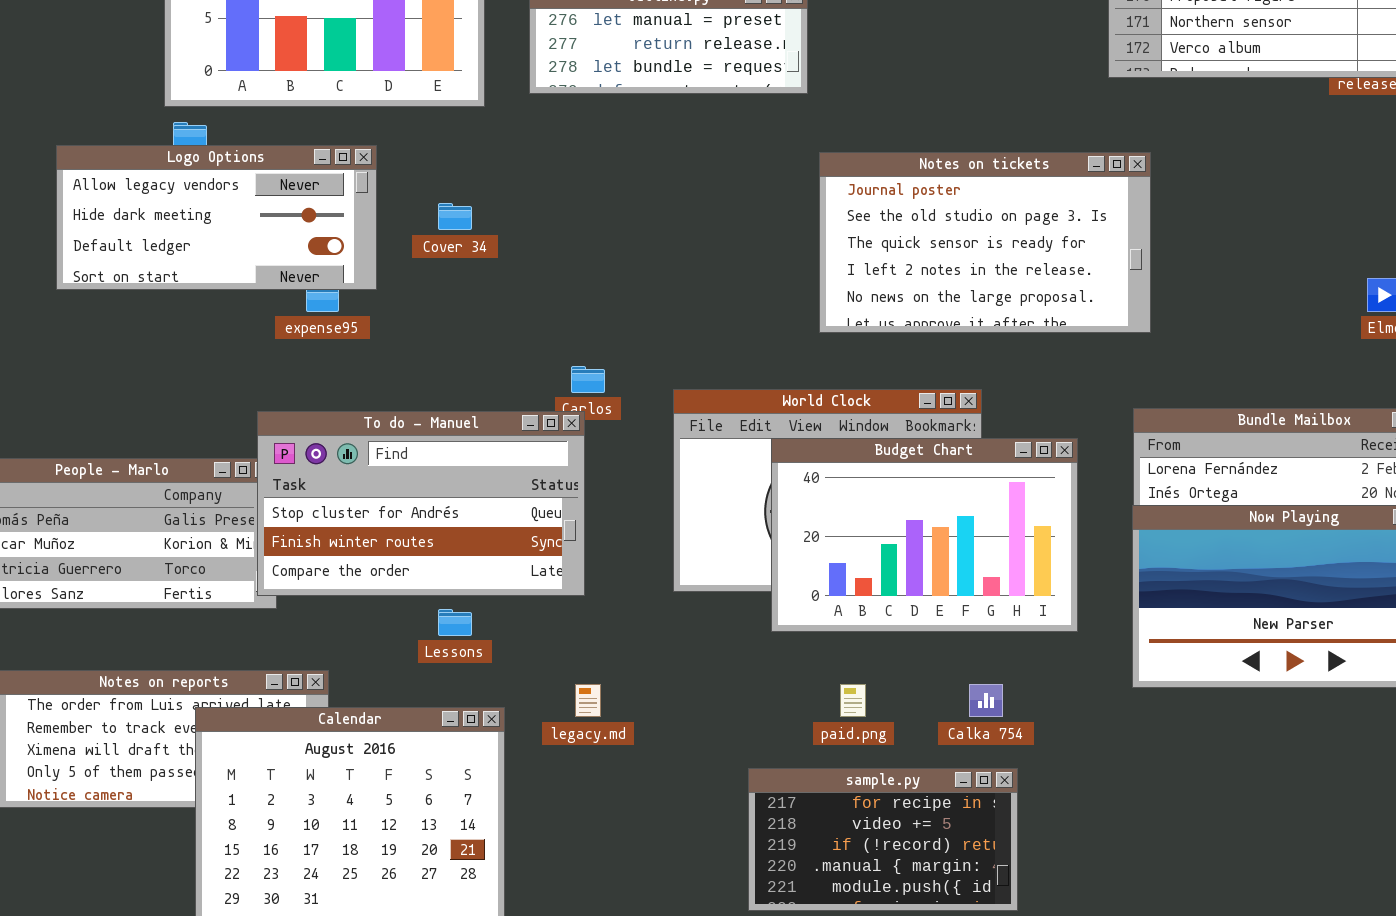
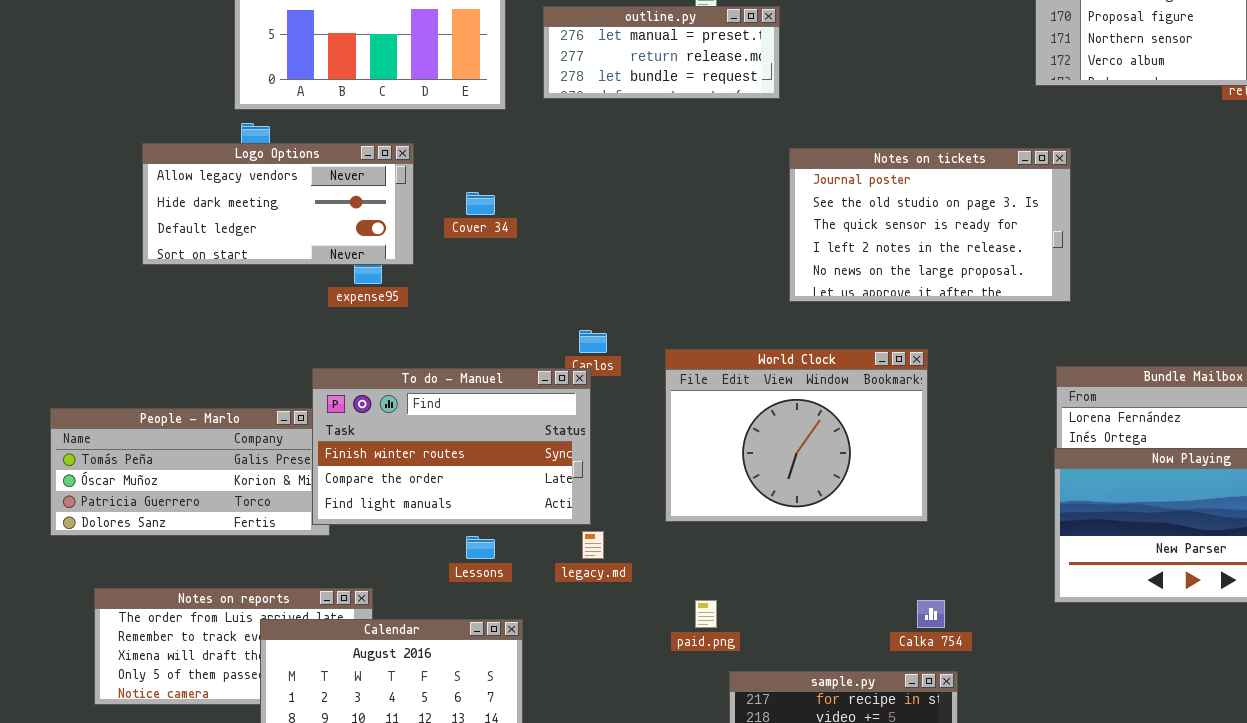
To do - Manuel: [257,411,585,596] -> [312,368,591,525], scrolled down 1 row
Budget Chart: [771,438,1078,632] -> none, closed
legacy.md: [575,684,601,717] -> [582,531,604,559], moved
paid.png: [840,684,866,717] -> [695,600,717,628], moved

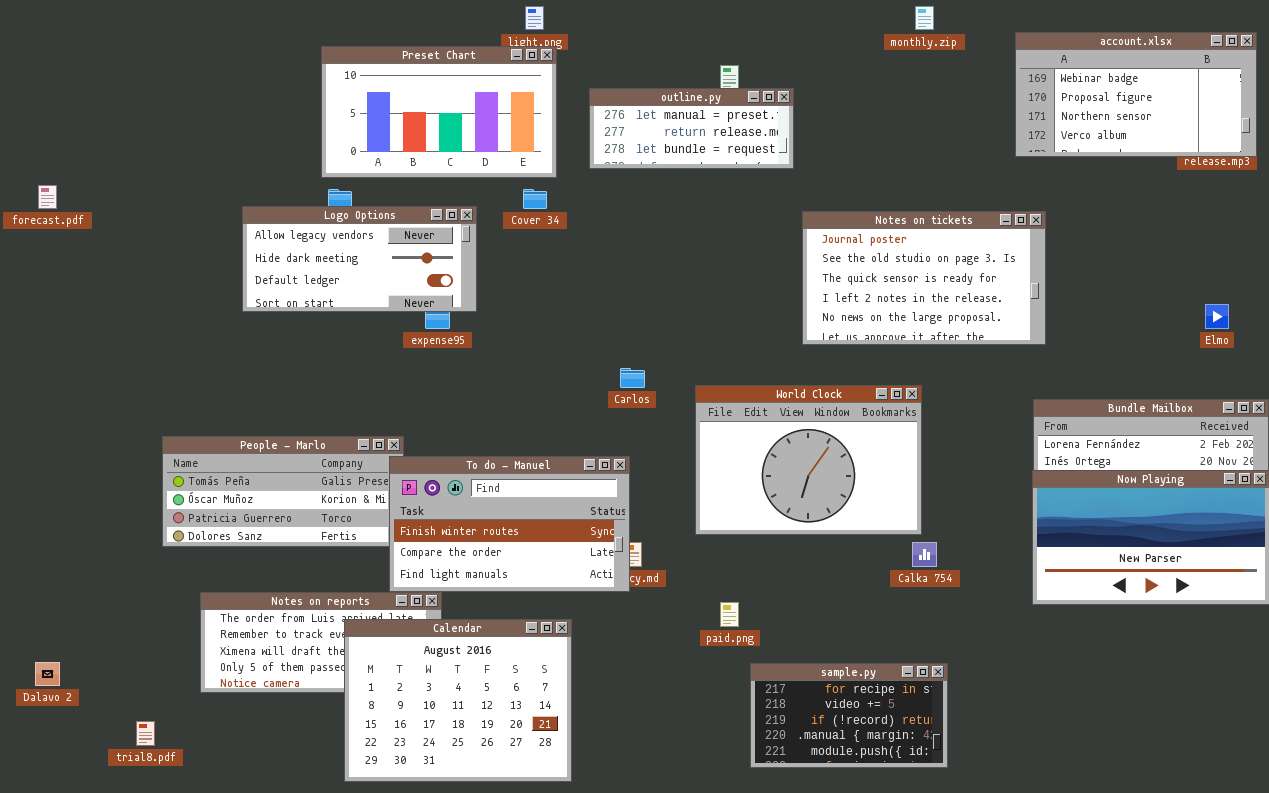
Cover 34: [466,192,495,215] -> [523,189,547,209], moved
To do - Manuel: [312,368,591,525] -> [389,456,630,592], moved
Calka 754: [917,600,945,628] -> [912,542,937,567], moved

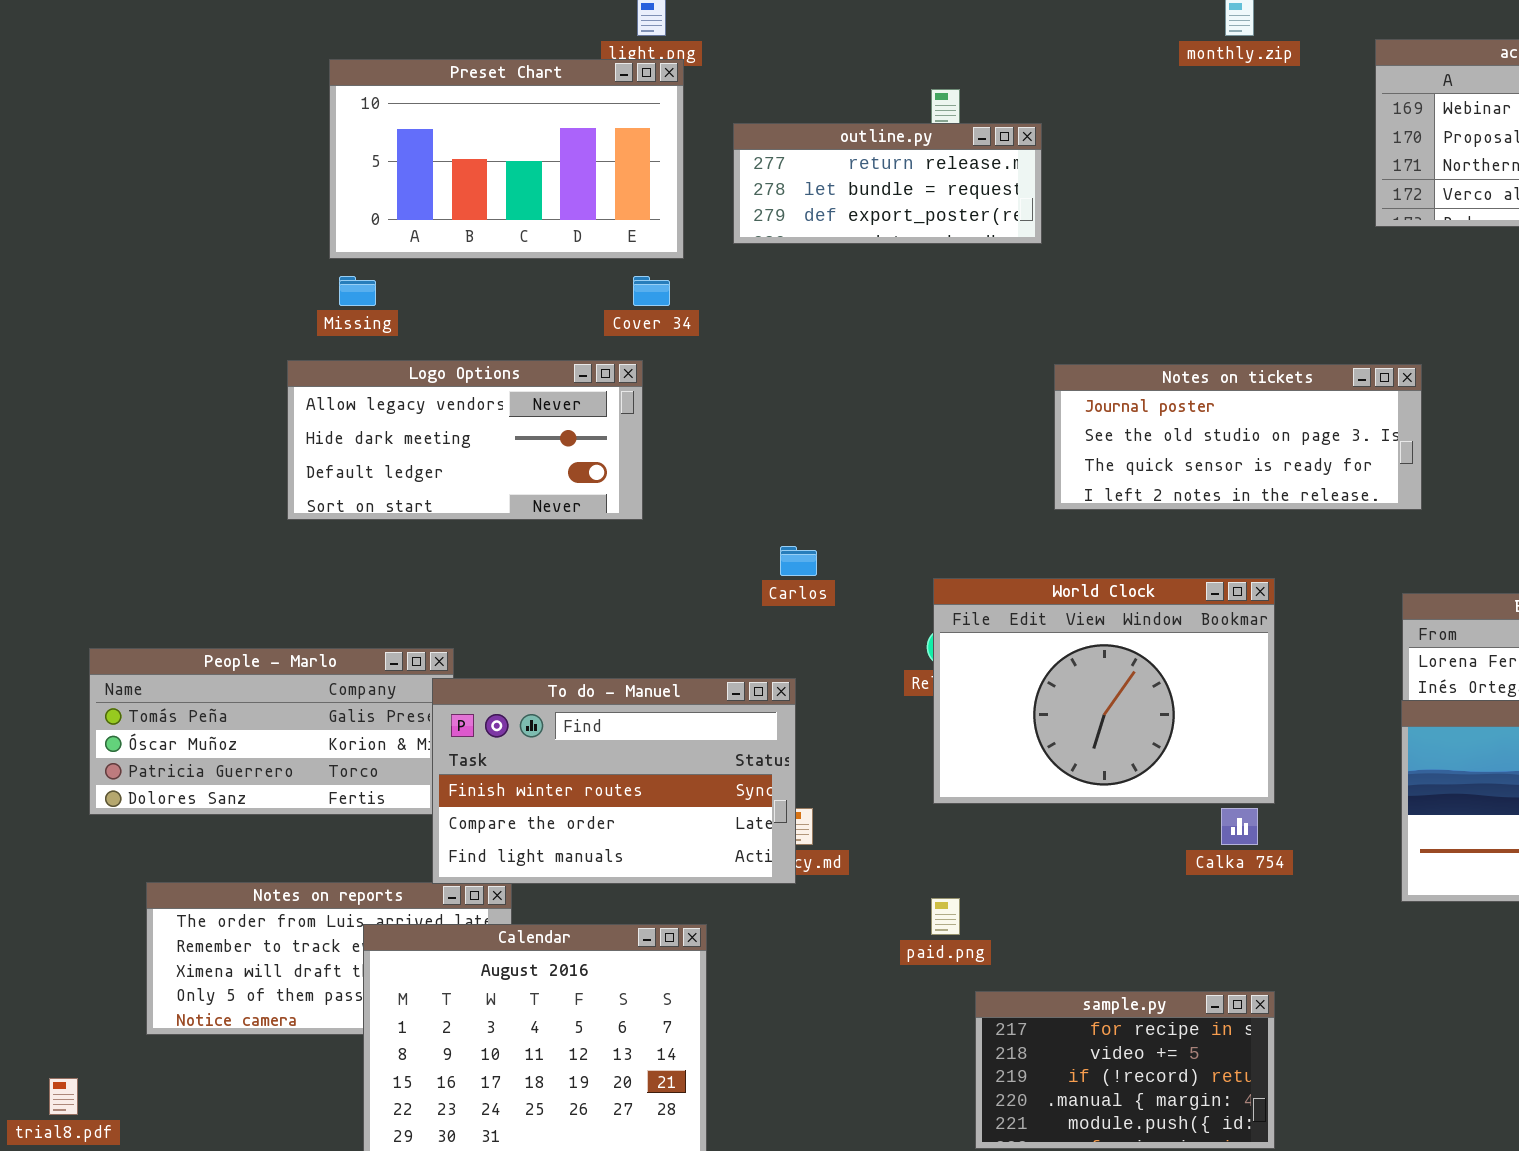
outline.py: [589,88,794,169] -> [733,123,1042,244], scrolled down 1 row
Logo Options: [242,206,477,312] -> [287,360,643,520], moved
Notes on tickets: [802,211,1046,345] -> [1054,364,1422,510], resized
World Clock: [695,385,922,535] -> [933,578,1275,804], moved

